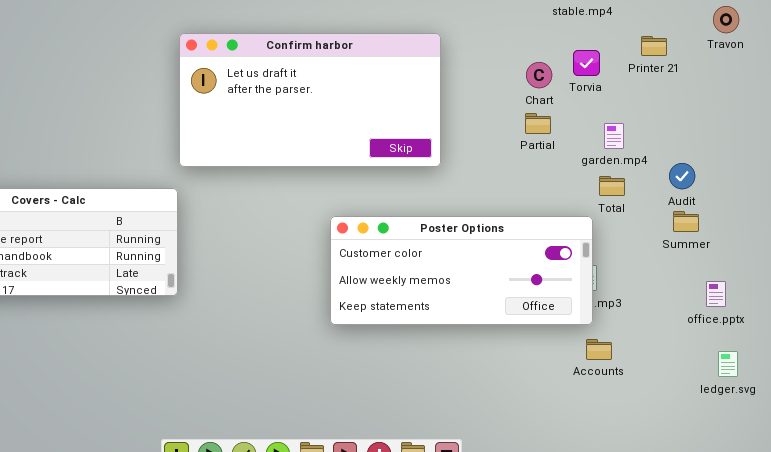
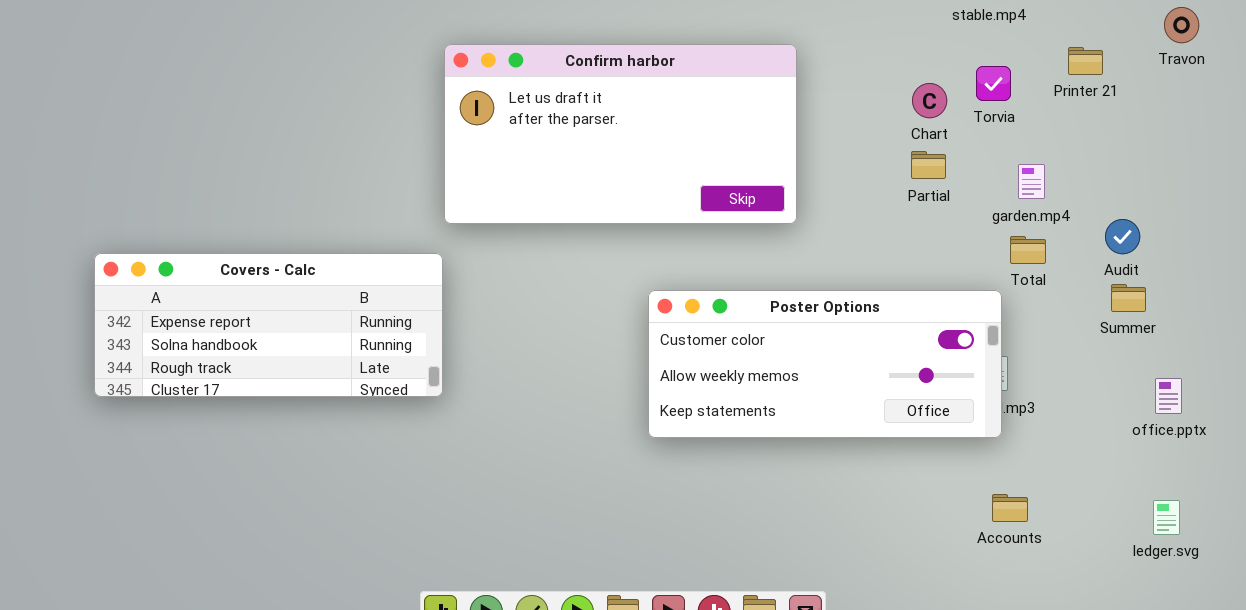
Accounts: [586,339,612,360] -> [992,494,1028,522], moved
ledger.svg: [718,351,738,377] -> [1153,500,1180,535], moved

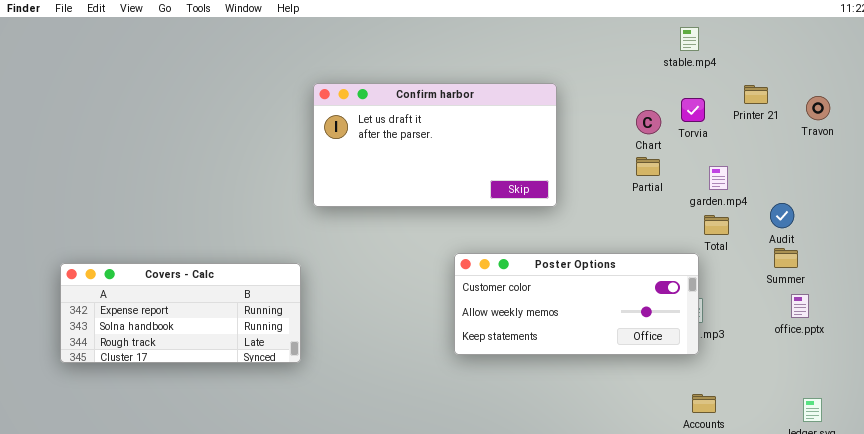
Travon: [1164,7,1199,43] -> [806,96,830,120], moved
Covers - Calc: [94,253,443,397] -> [60,263,301,363], moved
office.pptx: [1155,378,1182,414] -> [791,294,809,318], moved

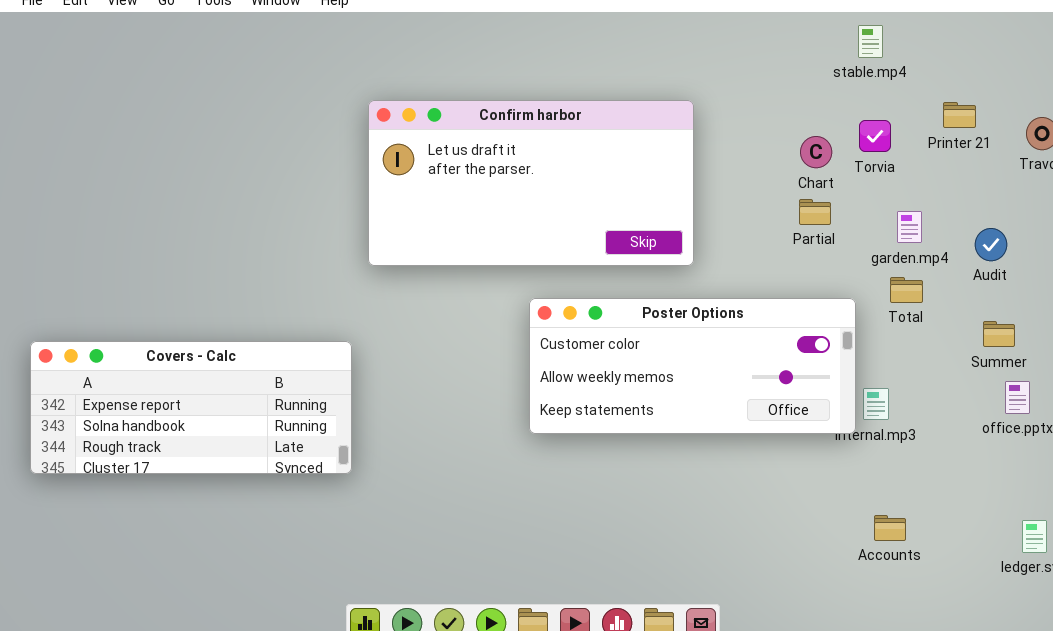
Audit: [770,203,794,228] -> [975,228,1007,261], moved
Poster Options: [454,253,699,355] -> [529,298,856,434], moved

